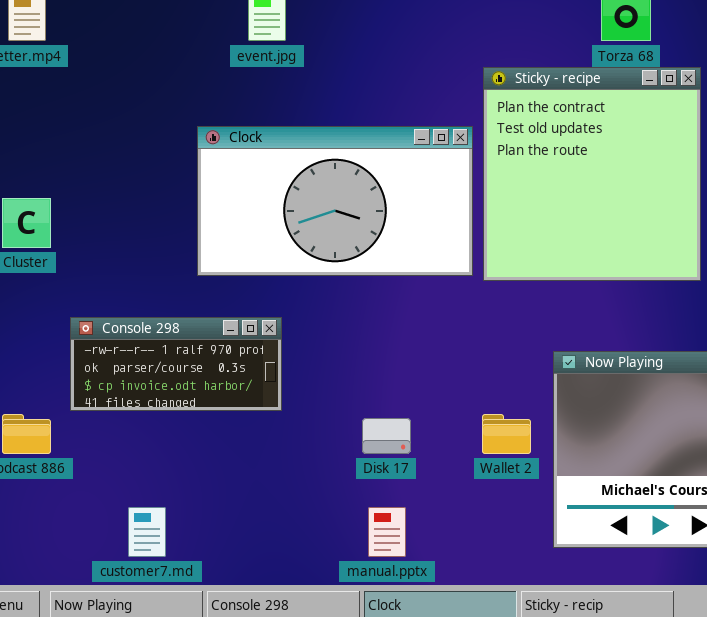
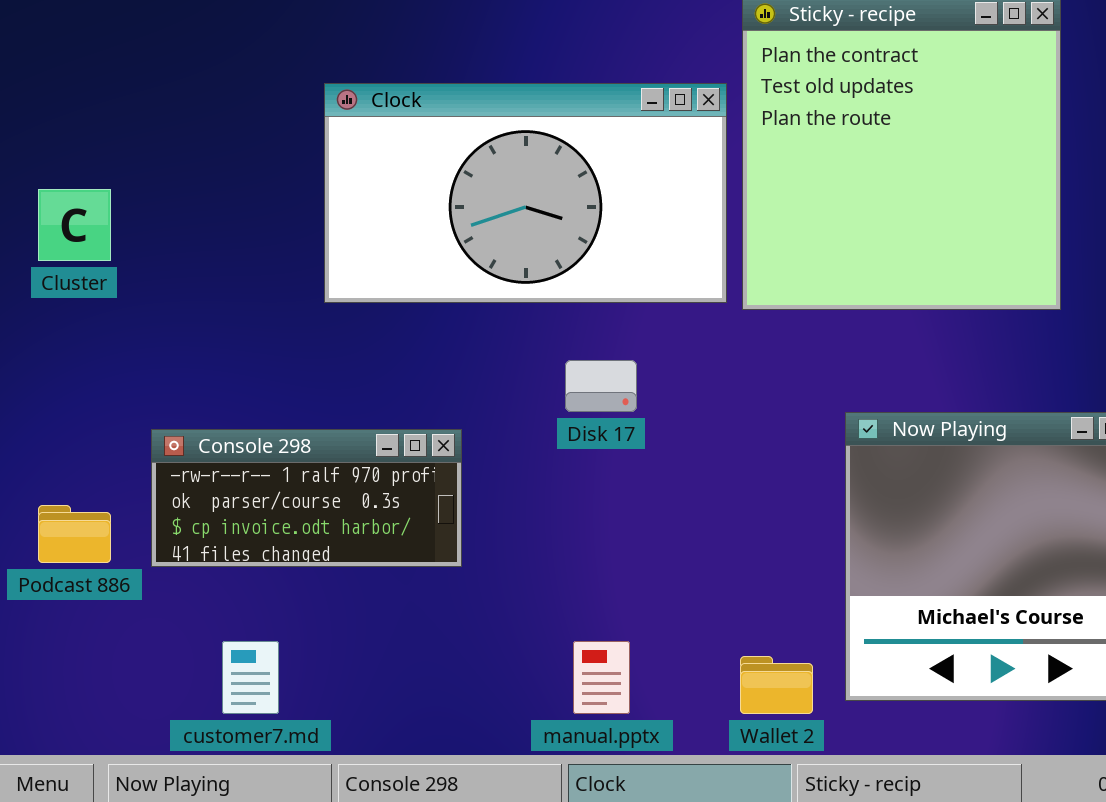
Console 298: [70,317,282,411] -> [151,429,462,567], moved
Wallet 2: [482,414,531,454] -> [740,656,813,714], moved
Disk 17: [362,418,411,454] -> [565,360,637,412], moved

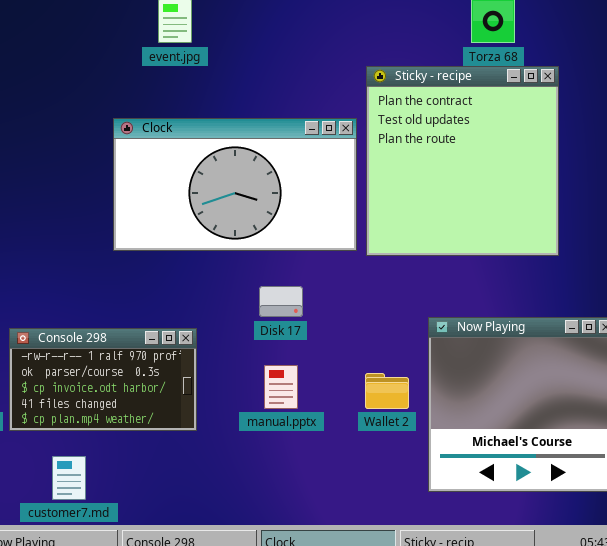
Console 298: [151,429,462,567] -> [9,328,197,431], resized
manual.pptx: [573,641,630,714] -> [264,365,298,409], moved
Wallet 2: [740,656,813,714] -> [365,373,409,409], moved

